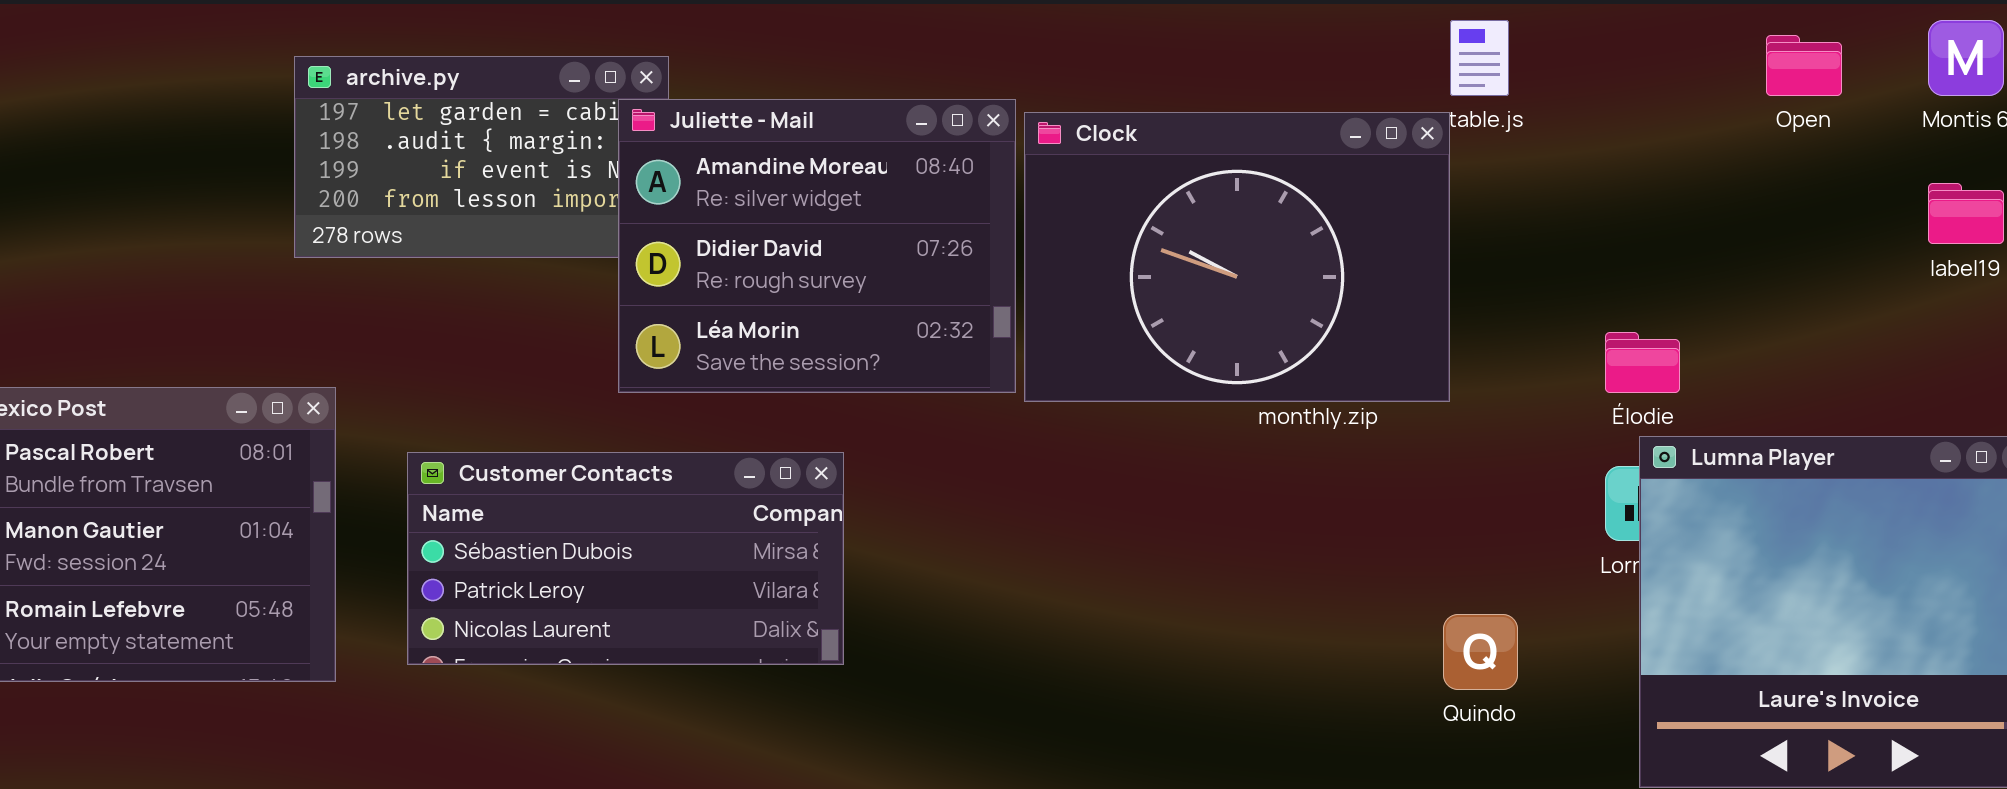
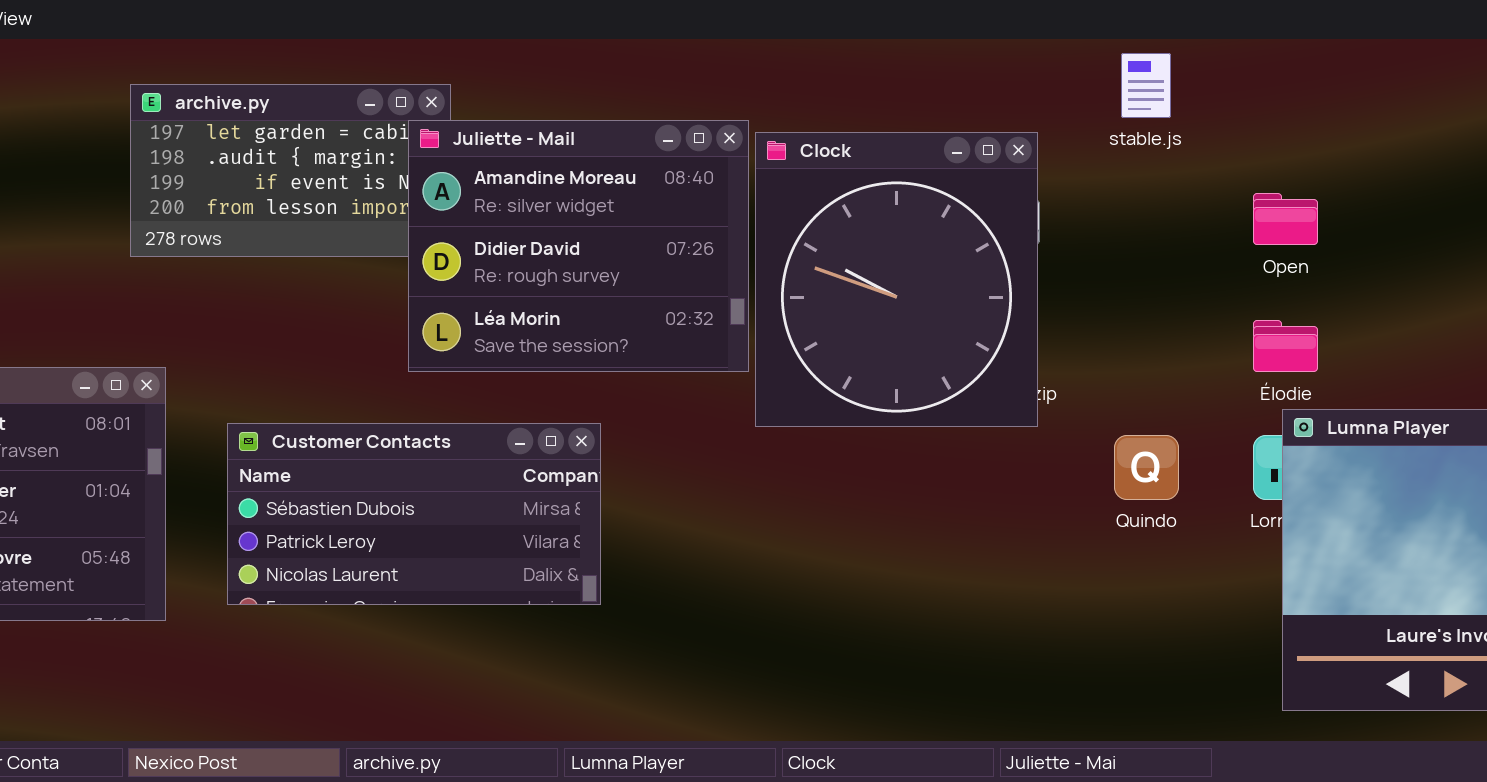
Open: [1766,35,1842,96] -> [1253,193,1318,245], moved
Clock: [1024,112,1450,402] -> [755,132,1038,427], resized
Quindo: [1443,614,1518,690] -> [1114,435,1179,500], moved

